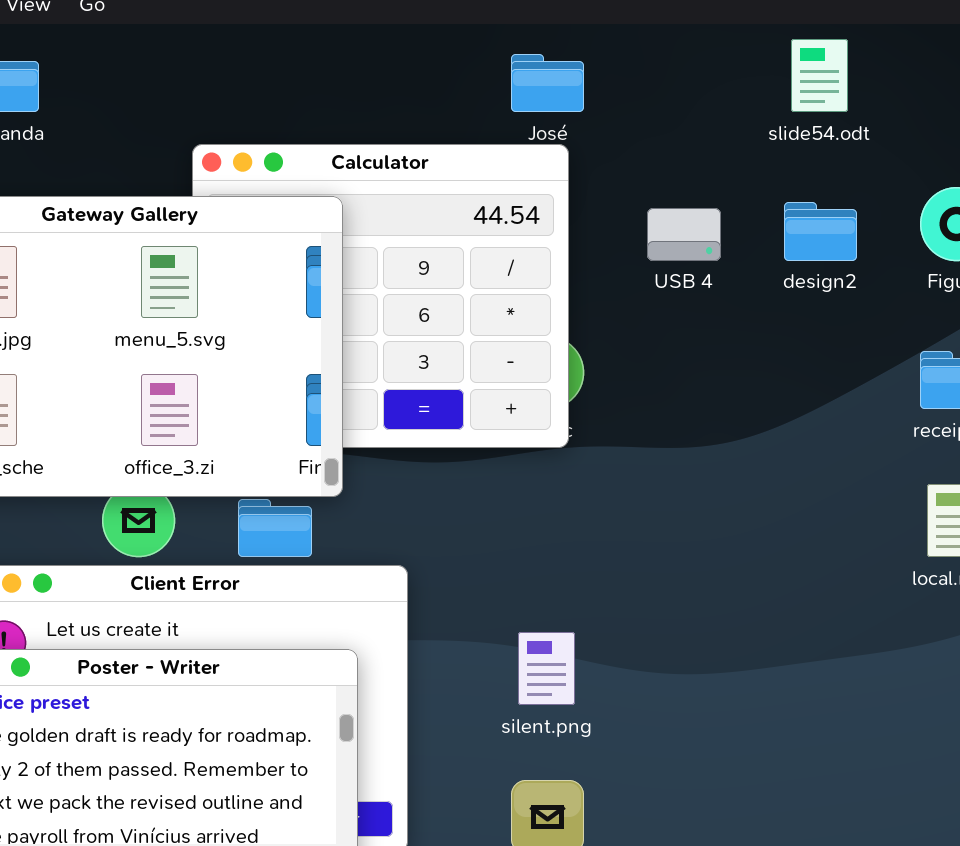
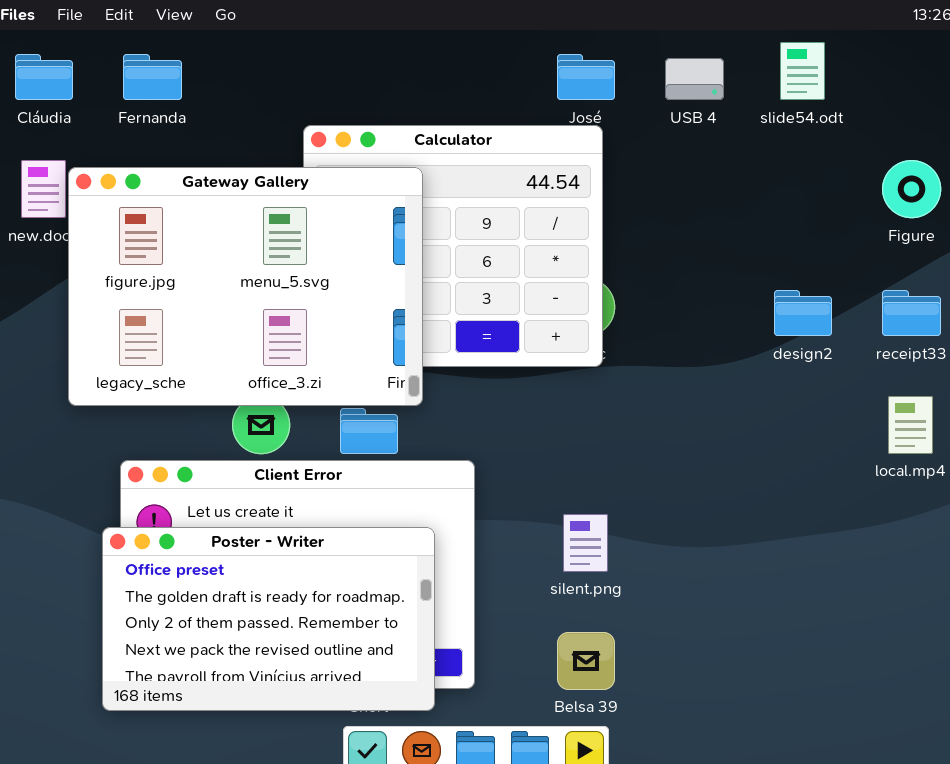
design2: [784,202,857,261] -> [774,290,832,336], moved
USB 4: [647,208,721,261] -> [665,58,724,100], moved

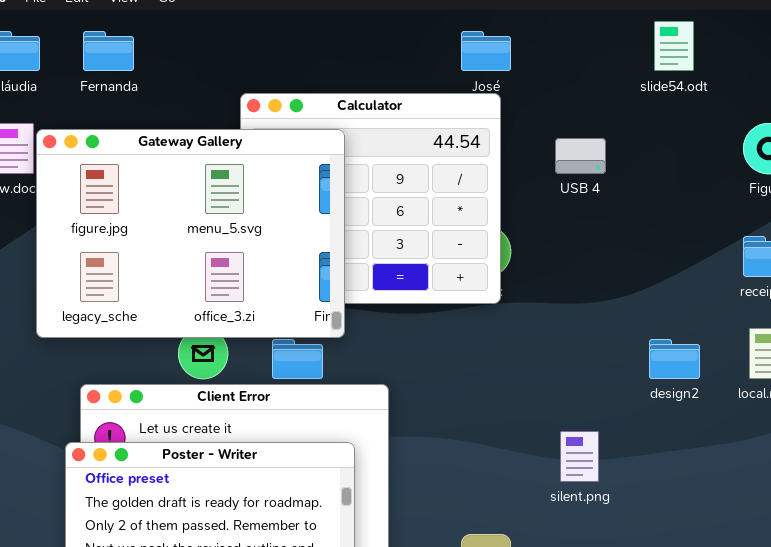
USB 4: [665,58,724,100] -> [555,138,606,174], moved
design2: [774,290,832,336] -> [649,339,700,379], moved
silent.png: [563,514,608,572] -> [560,431,599,482], moved

